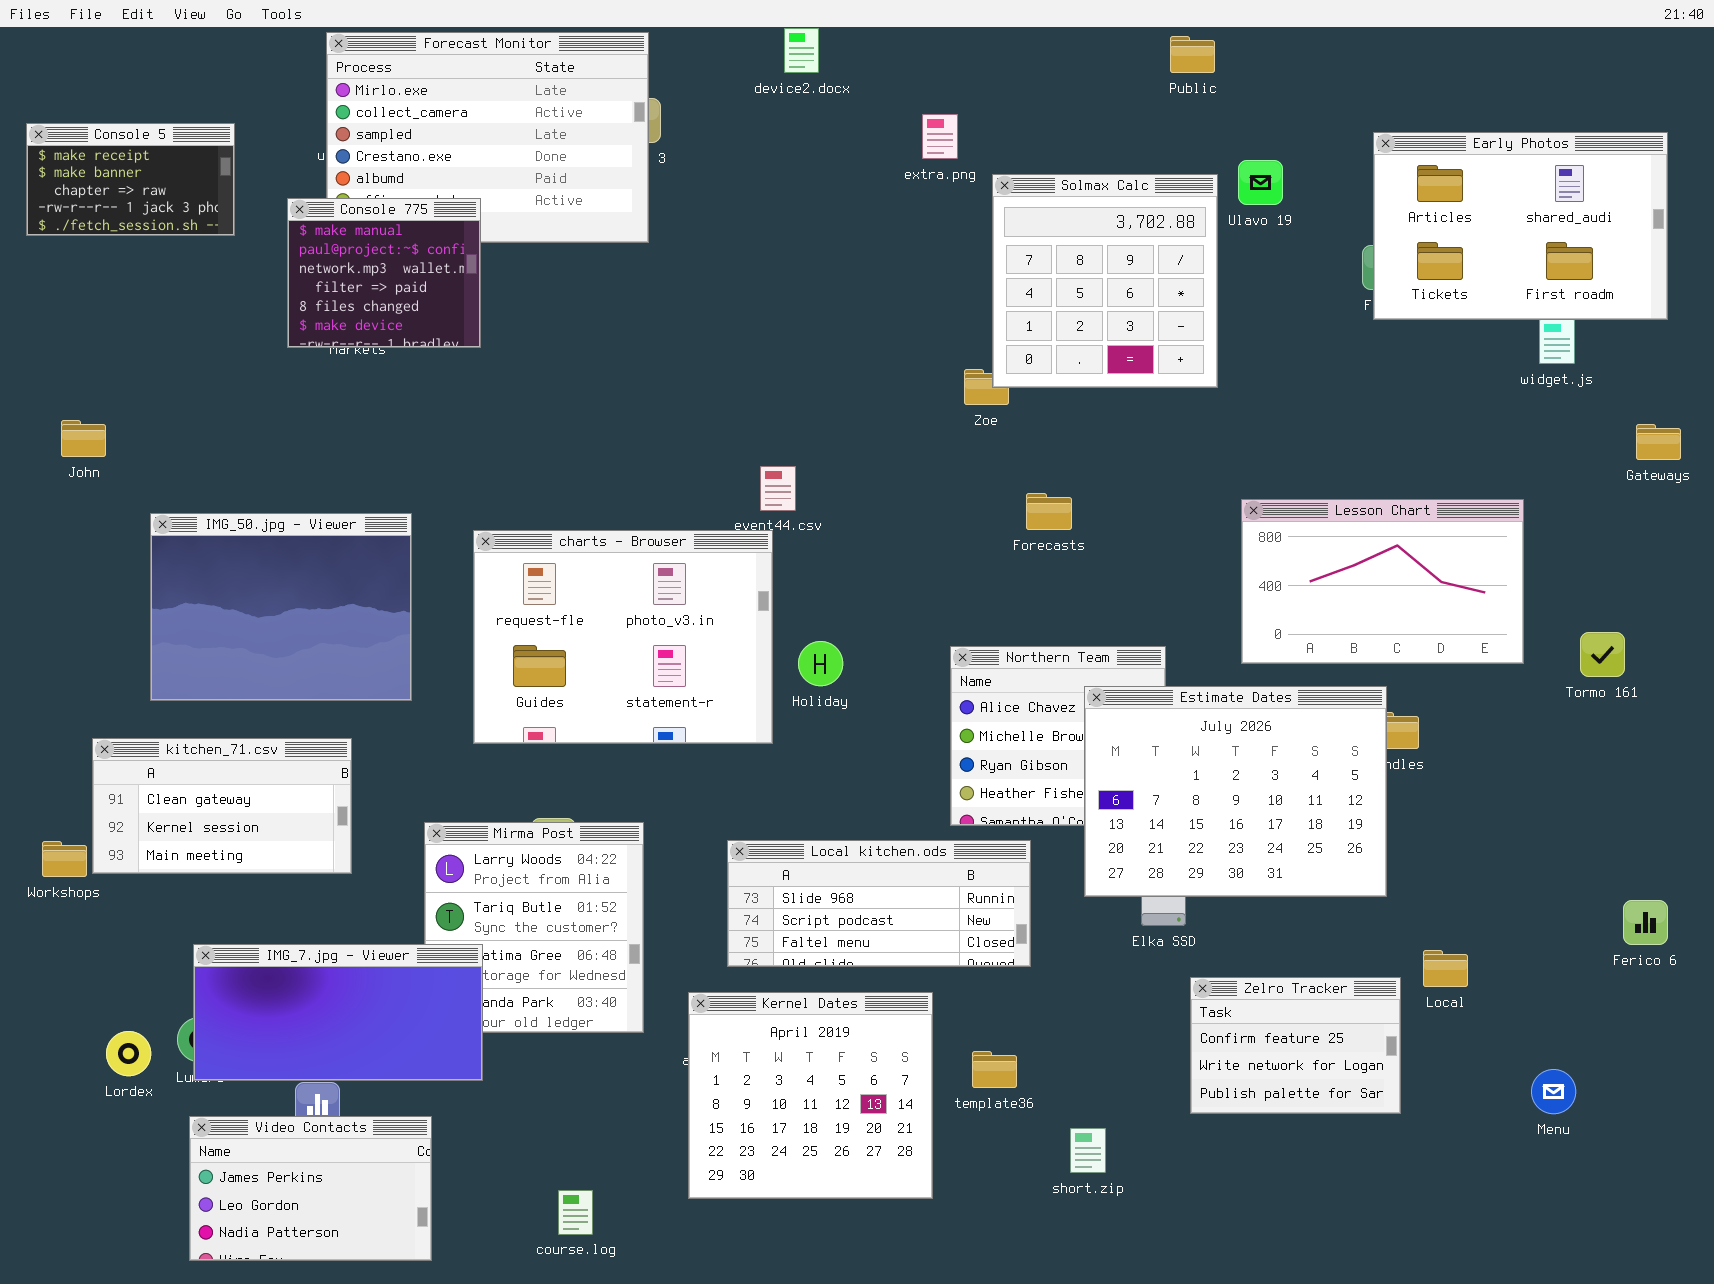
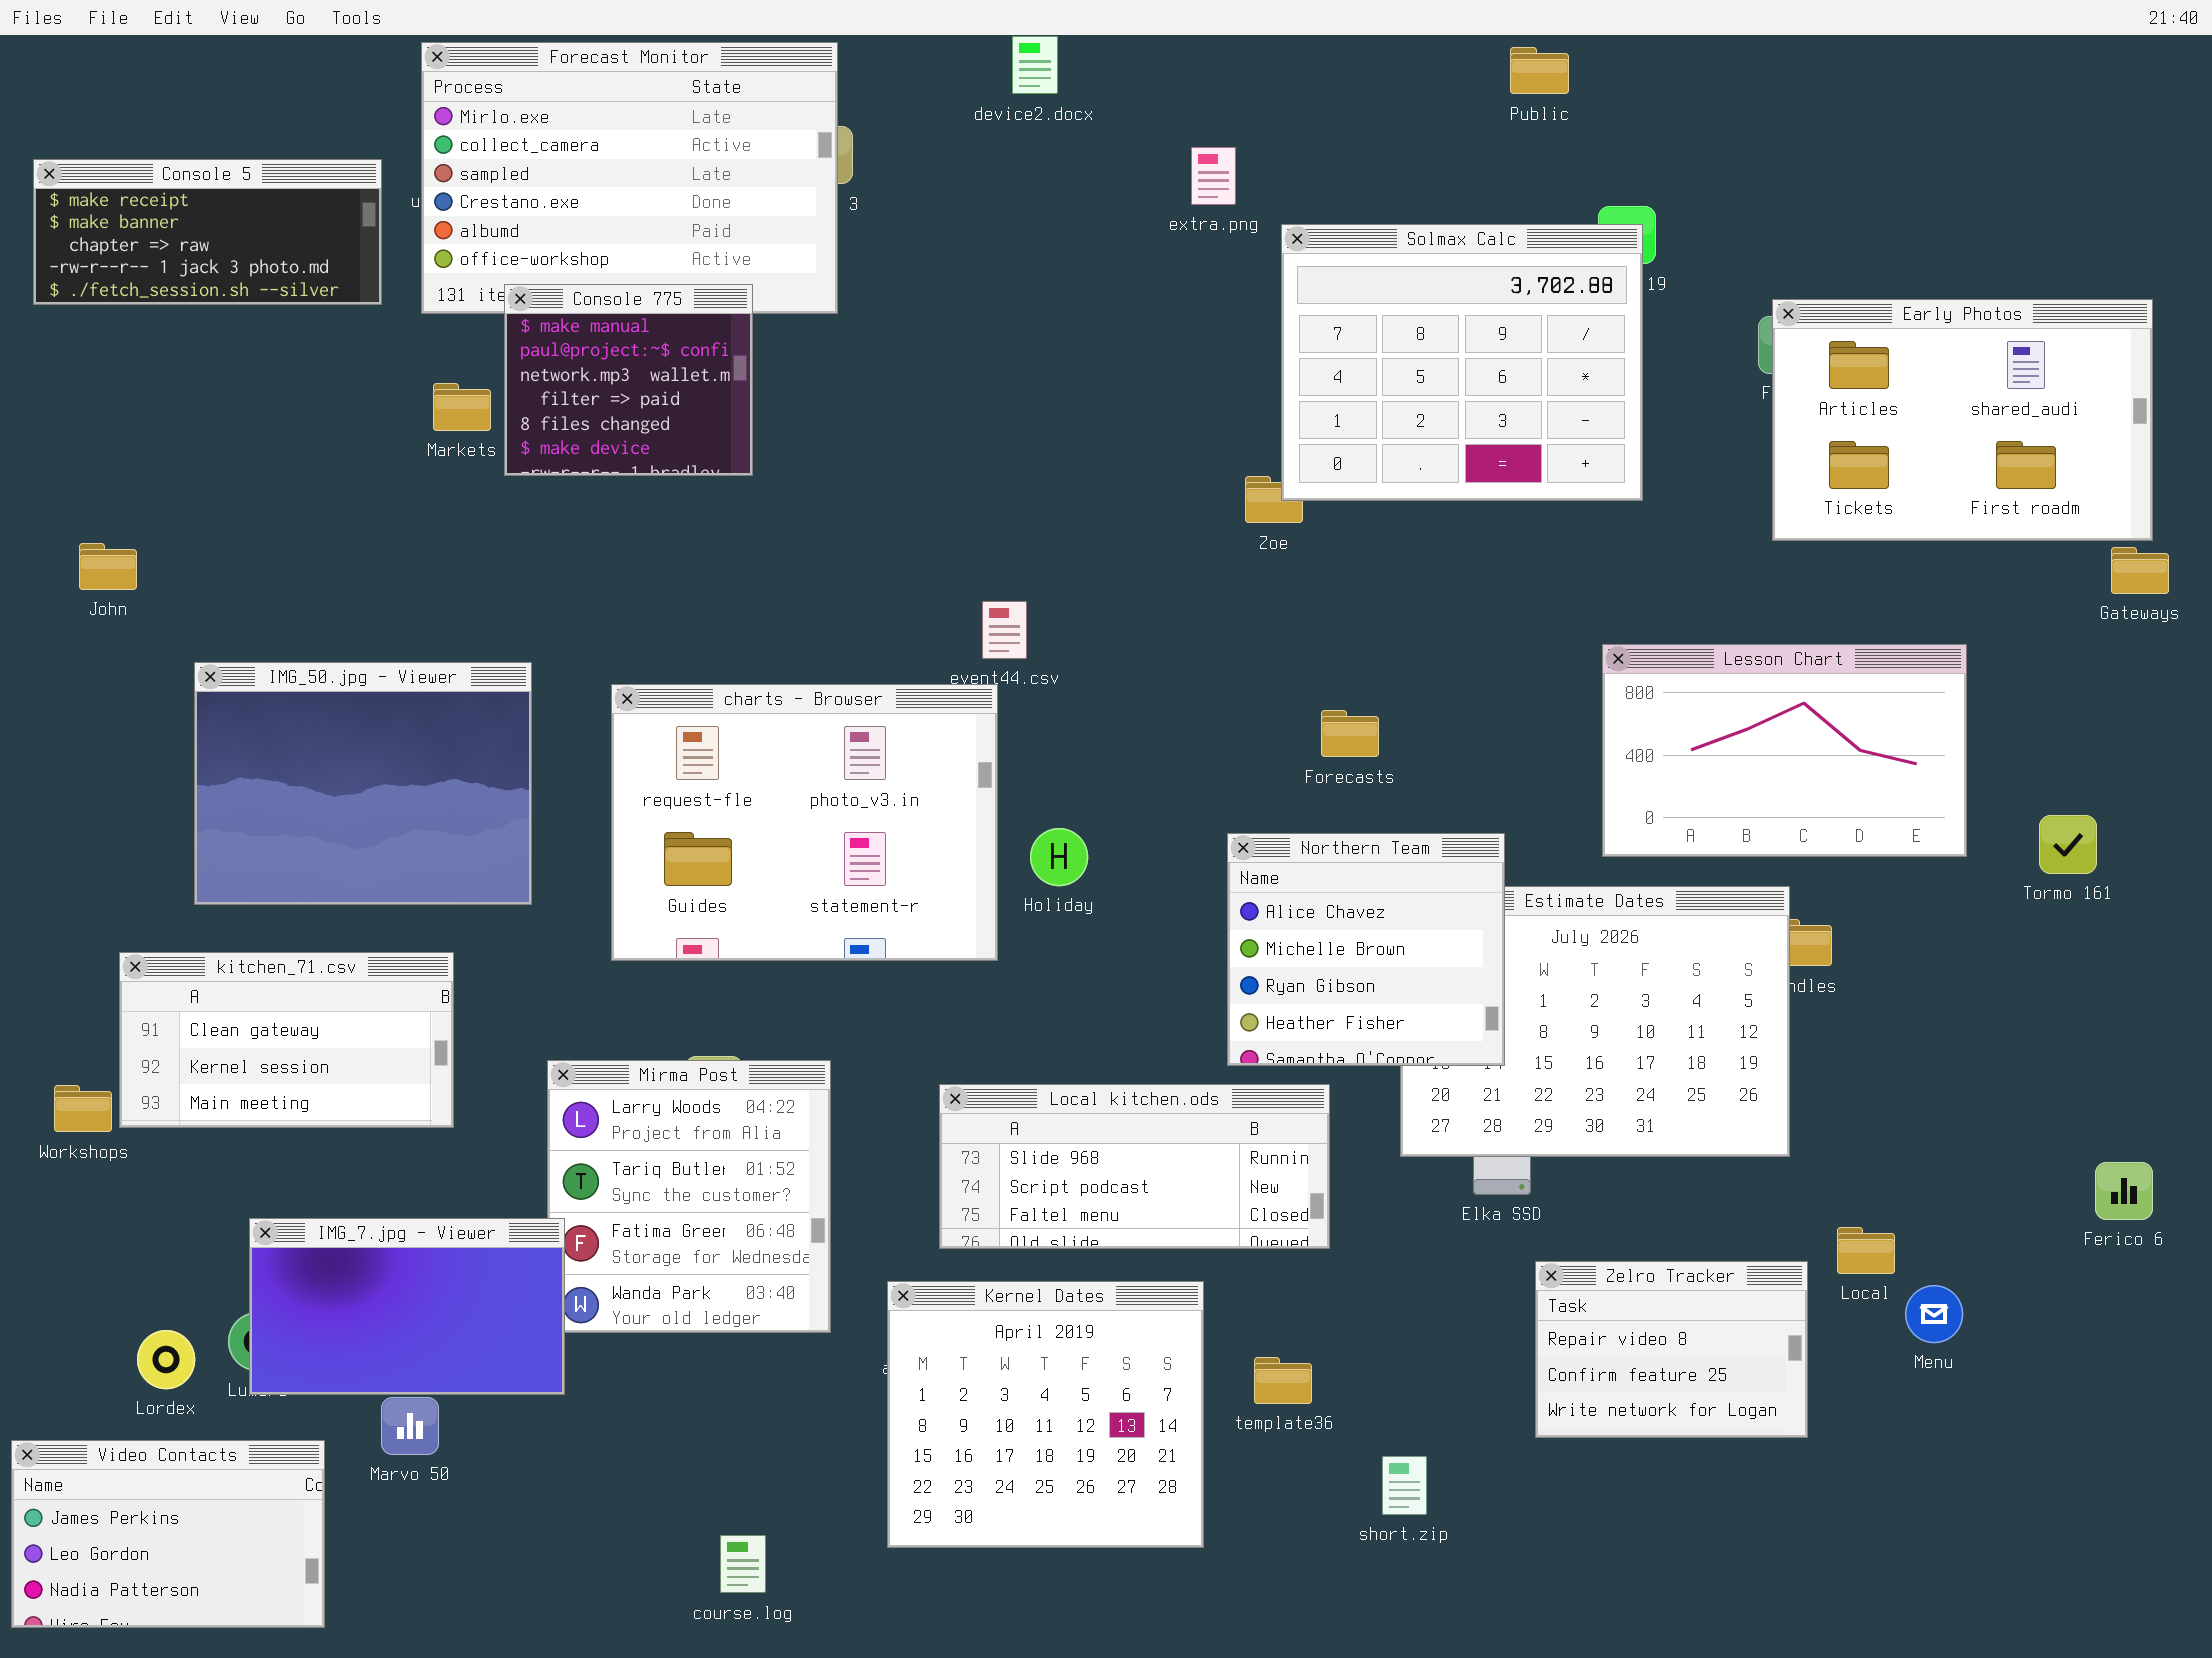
Console 5: [26,123,235,236] -> [33,159,382,305], resized
Early Photos: [1373,132,1668,320] -> [1772,299,2153,541], moved
Solmax Calc: [992,174,1218,388] -> [1281,224,1643,501], resized
Console 775: [287,198,481,348] -> [504,284,753,476], moved
Forecasts: [1026,493,1072,530] -> [1321,710,1379,757], moved
Northern Team: [950,646,1166,826] -> [1227,833,1505,1066], raised
IMG_7.jpg - Viewer: [193,944,483,1081] -> [249,1218,565,1395], resized
Zelro Tracker: [1190,977,1401,1114] -> [1535,1261,1808,1438], scrolled up 1 row
Menu: [1531,1069,1576,1114] -> [1905,1285,1963,1343], moved
Video Contacts: [189,1116,432,1261] -> [11,1440,325,1628], moved

